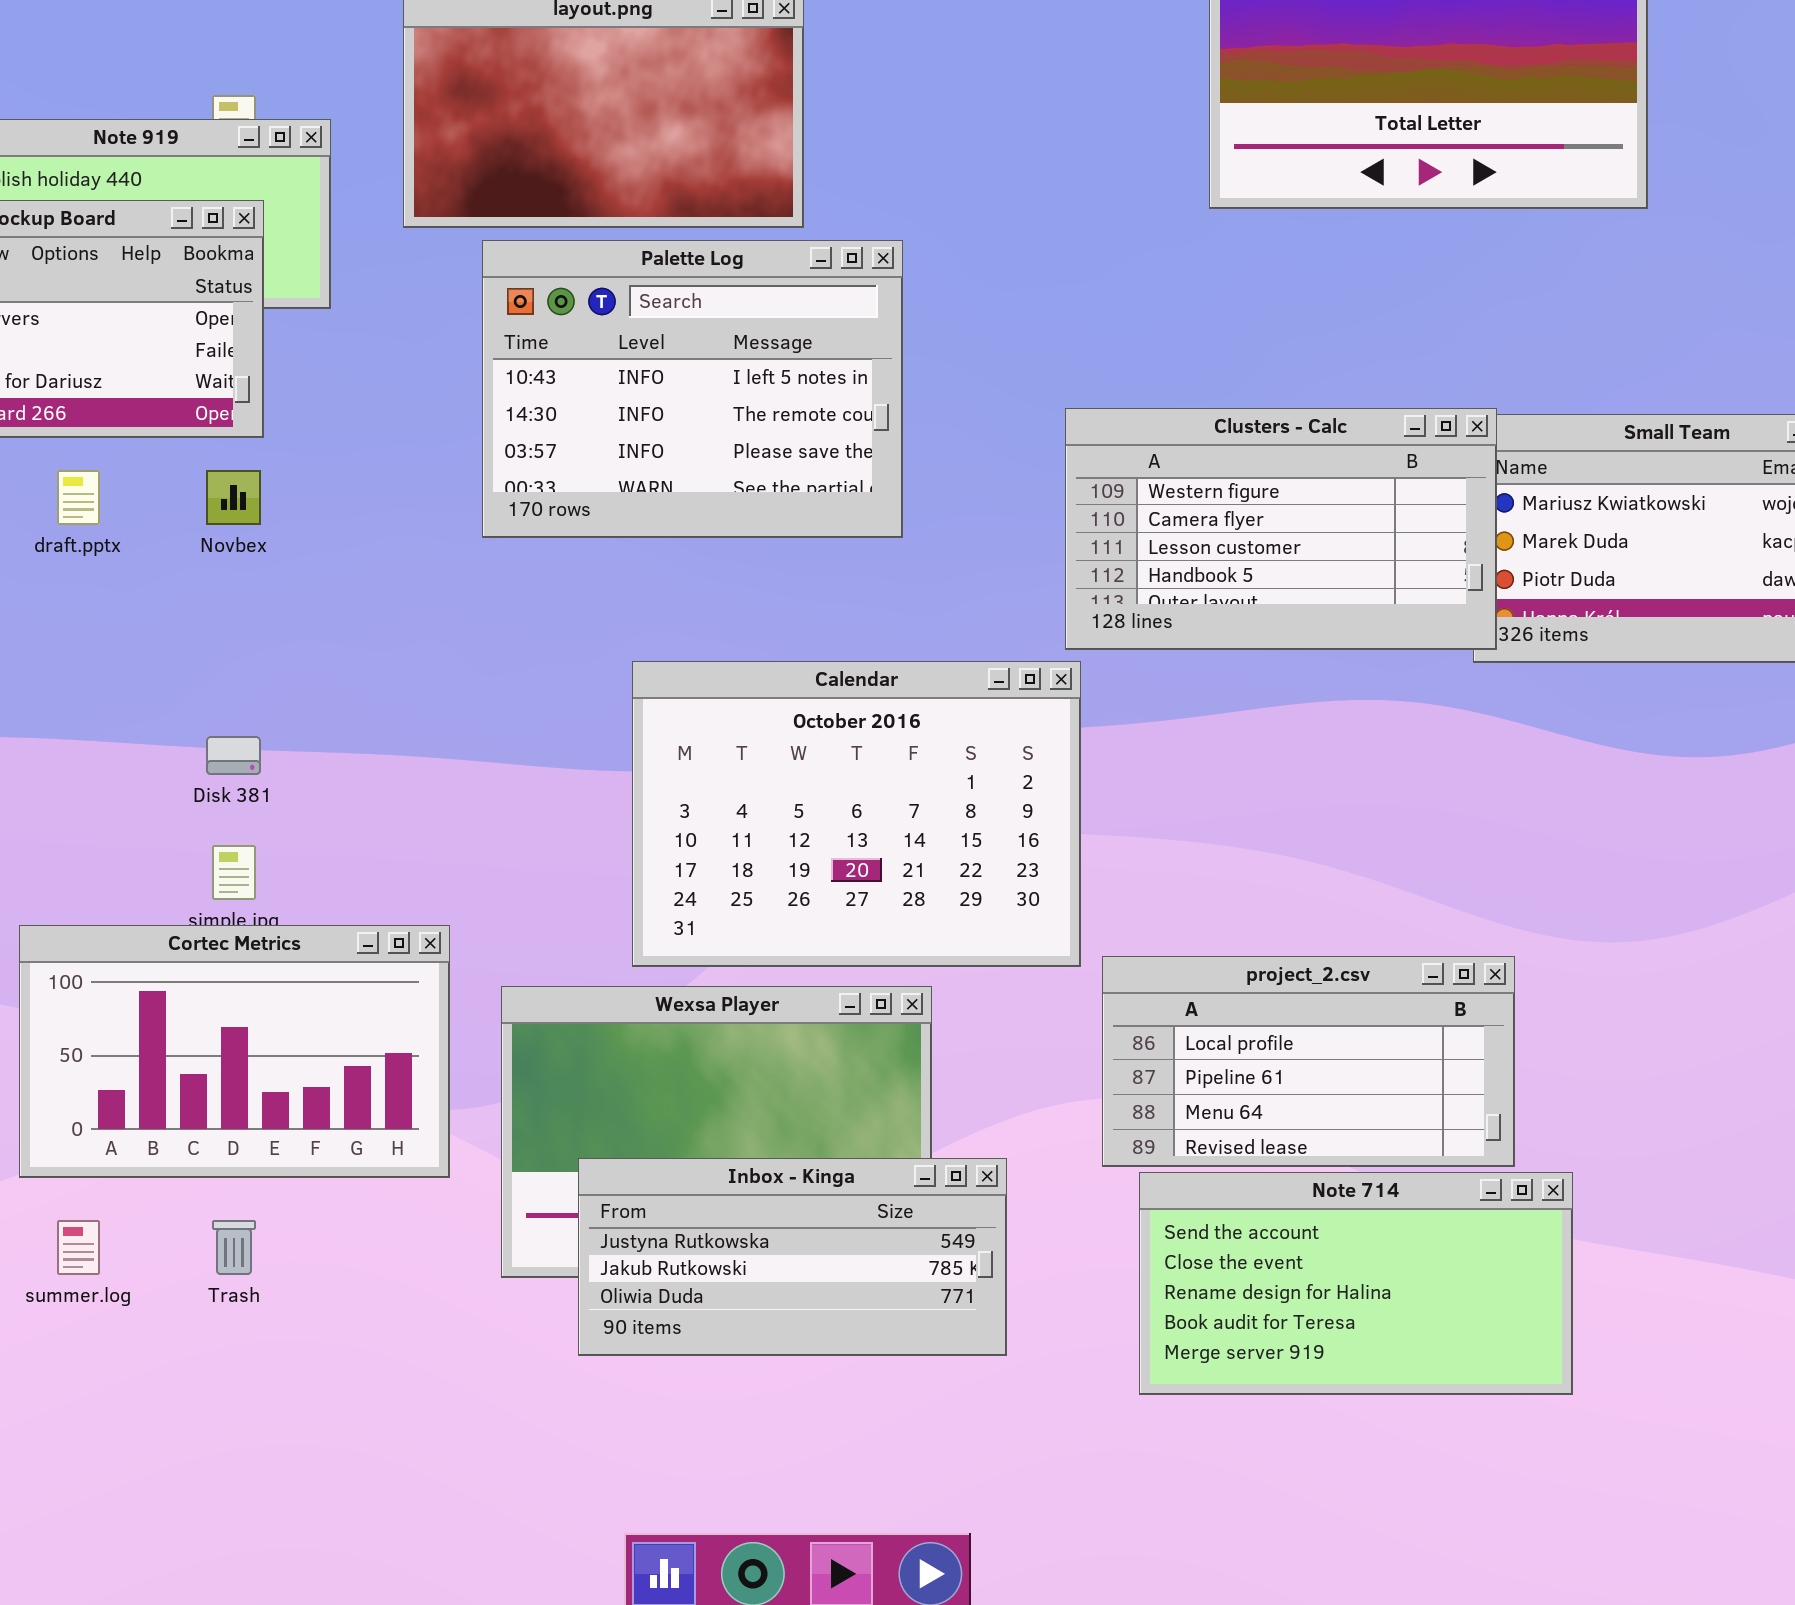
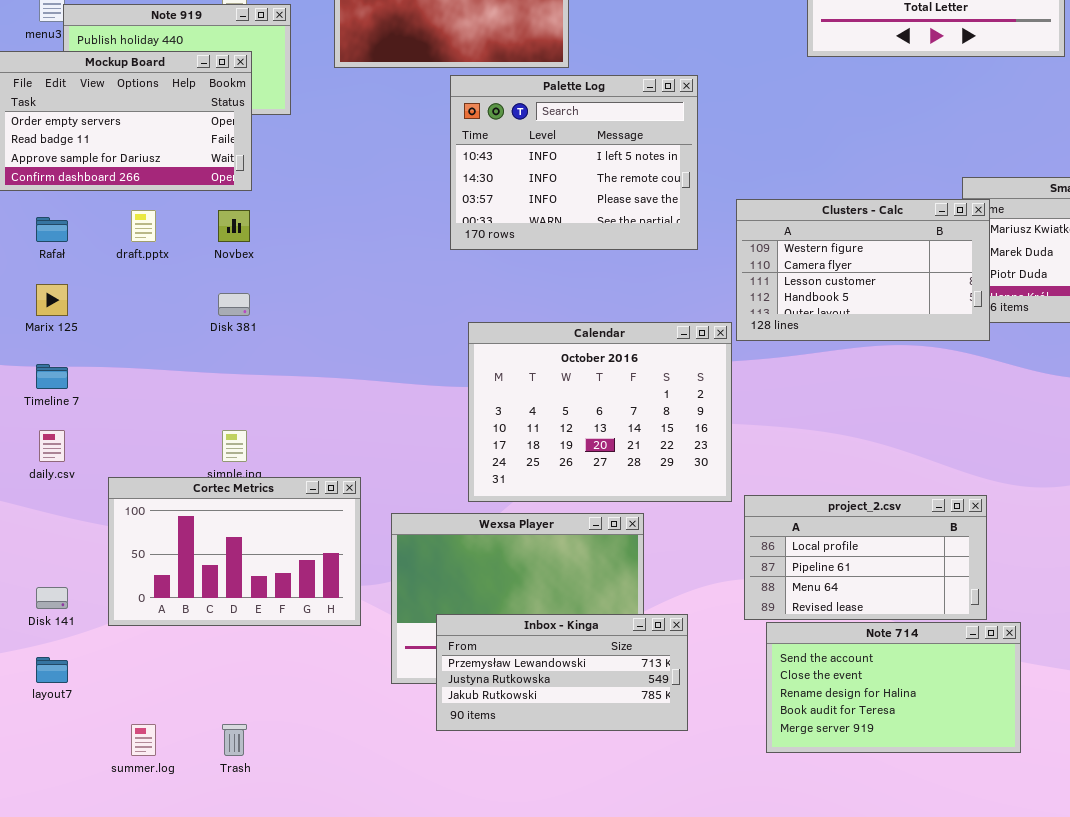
Palette Log: [482,240,903,538] -> [450,75,698,250], moved
Clusters - Calc: [1065,408,1497,650] -> [736,199,990,341], moved
Disk 381: [206,736,261,775] -> [218,293,250,316], moved
Inbox - Kinga: [578,1158,1007,1356] -> [436,614,688,731], scrolled up 1 row
summer.log: [57,1220,100,1275] -> [131,724,156,756], moved
Trash: [212,1220,256,1275] -> [222,724,247,756], moved

